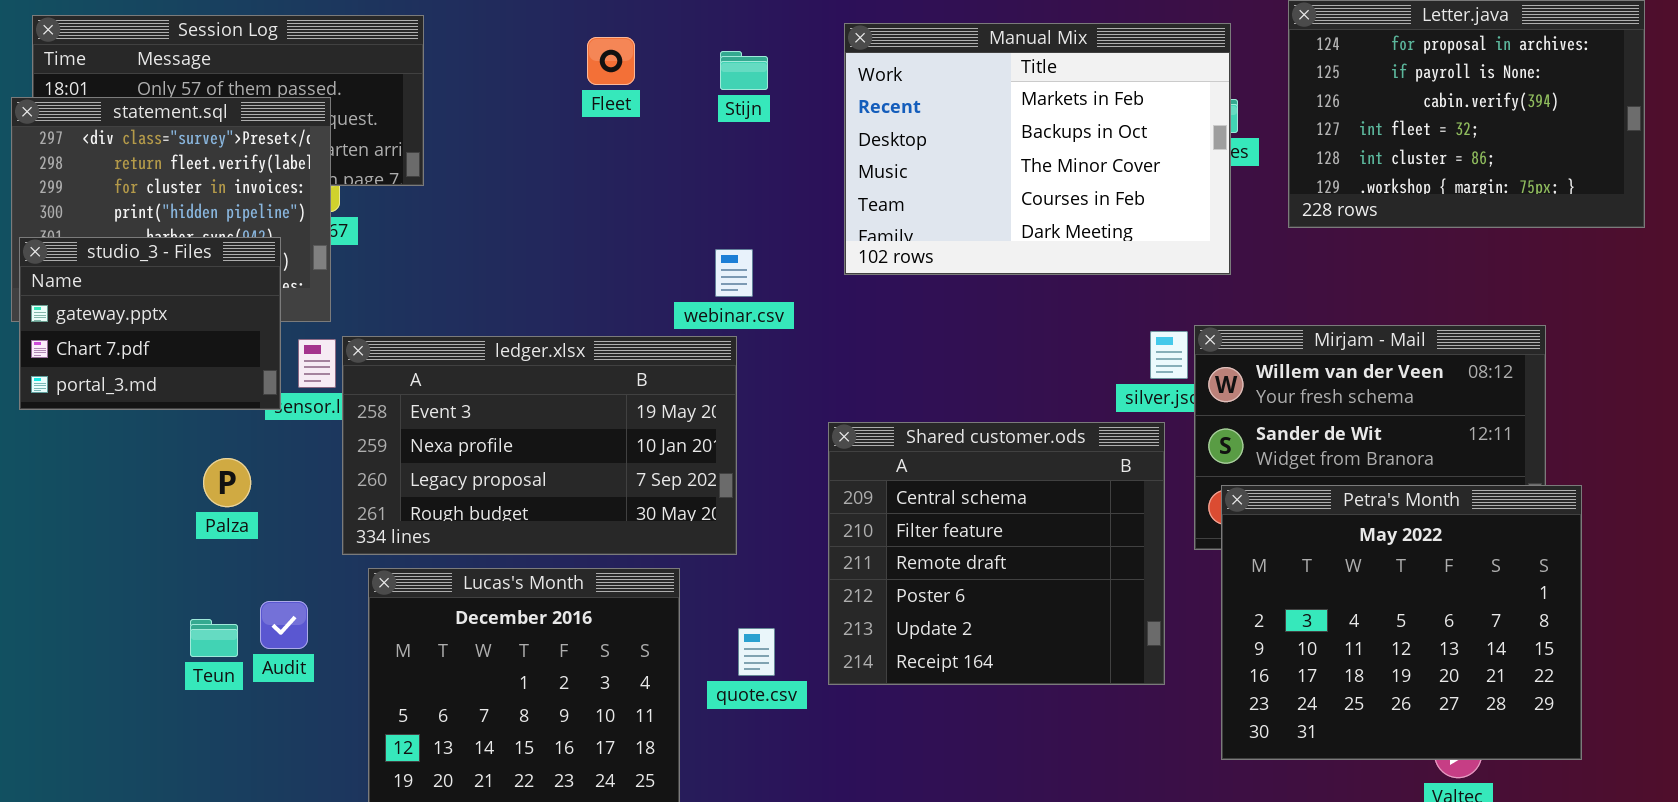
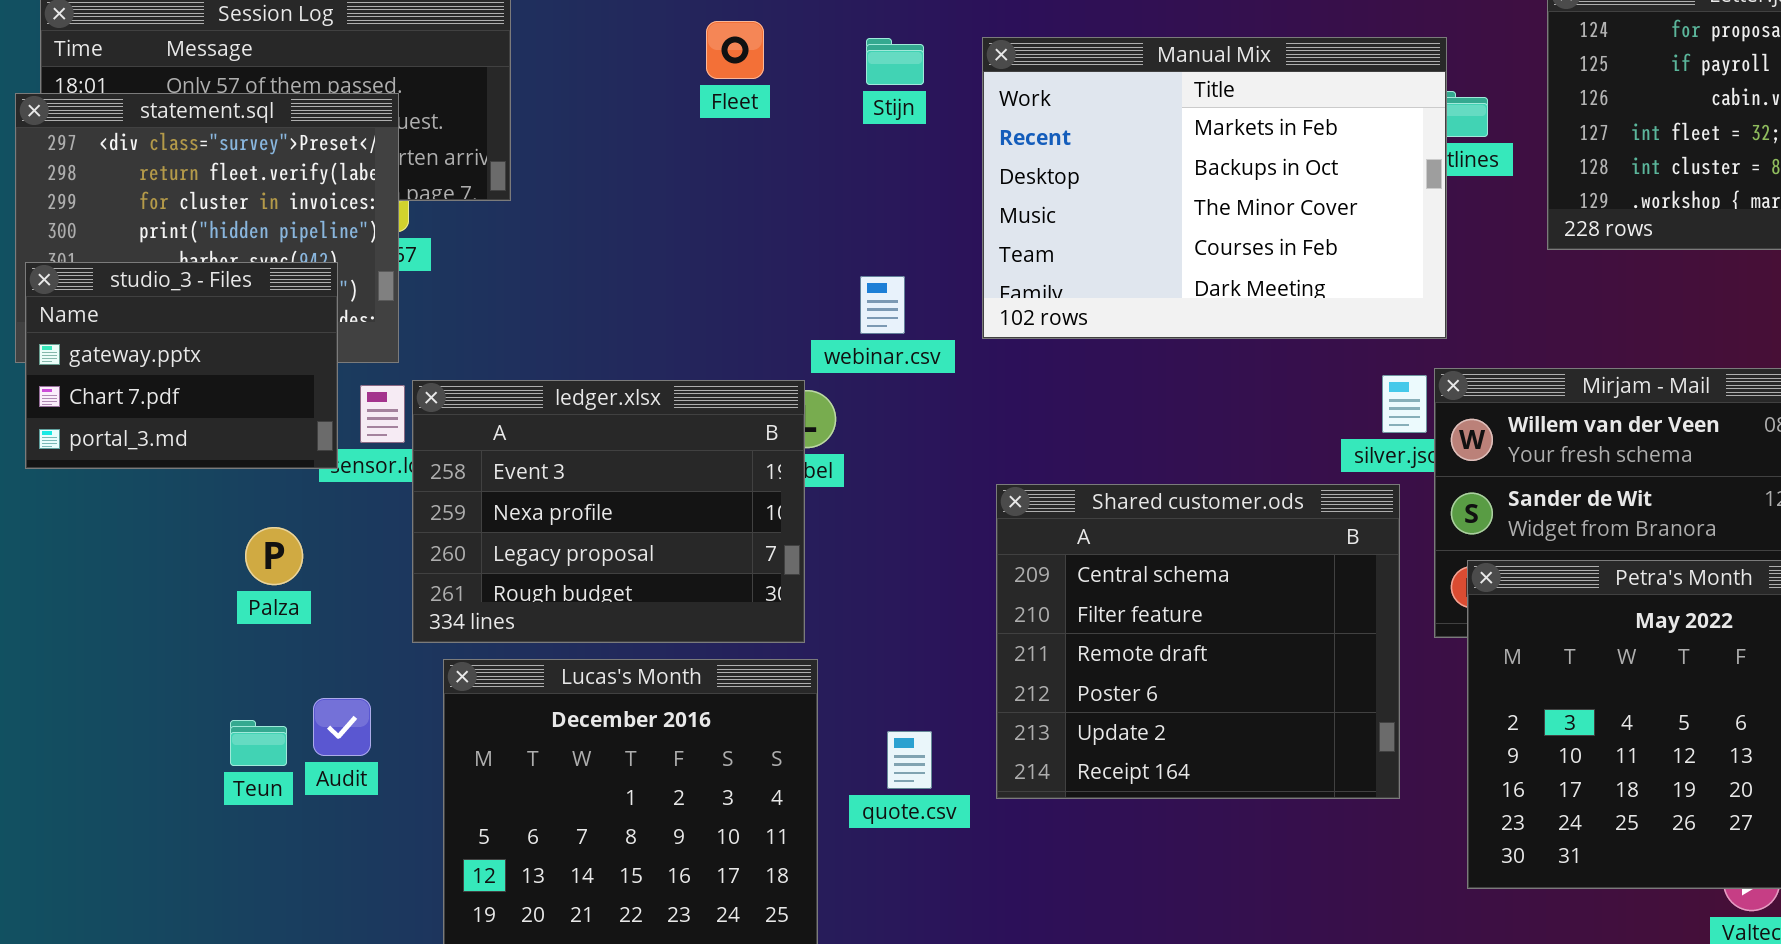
Manual Mix: [844,23,1231,275] -> [982,37,1447,339], moved
ledger.xlsx: [342,336,737,555] -> [412,380,805,643], resized

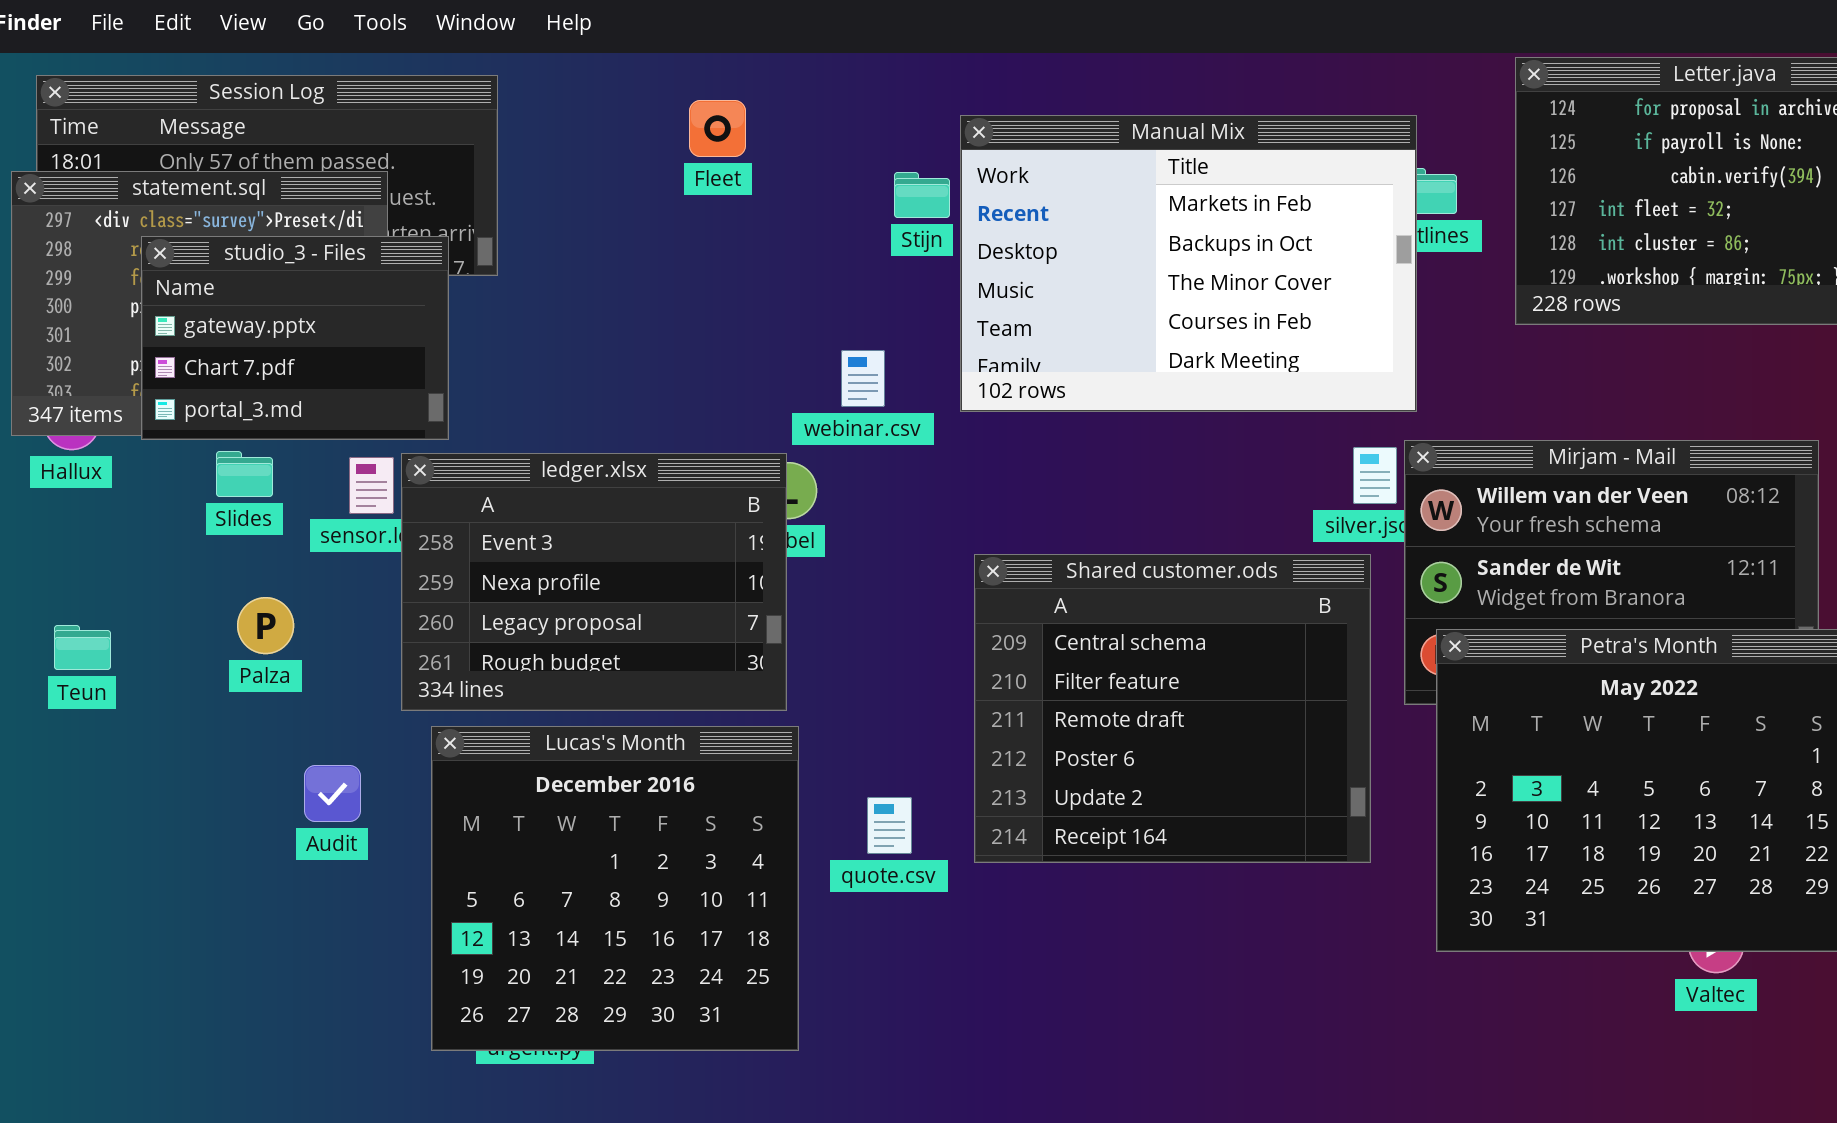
Stijn: [866,38,924,85] -> [894,172,950,218], moved
studio_3 - Files: [25,262,338,469] -> [141,236,449,440], moved
Teun: [230,720,287,766] -> [54,625,111,670], moved

